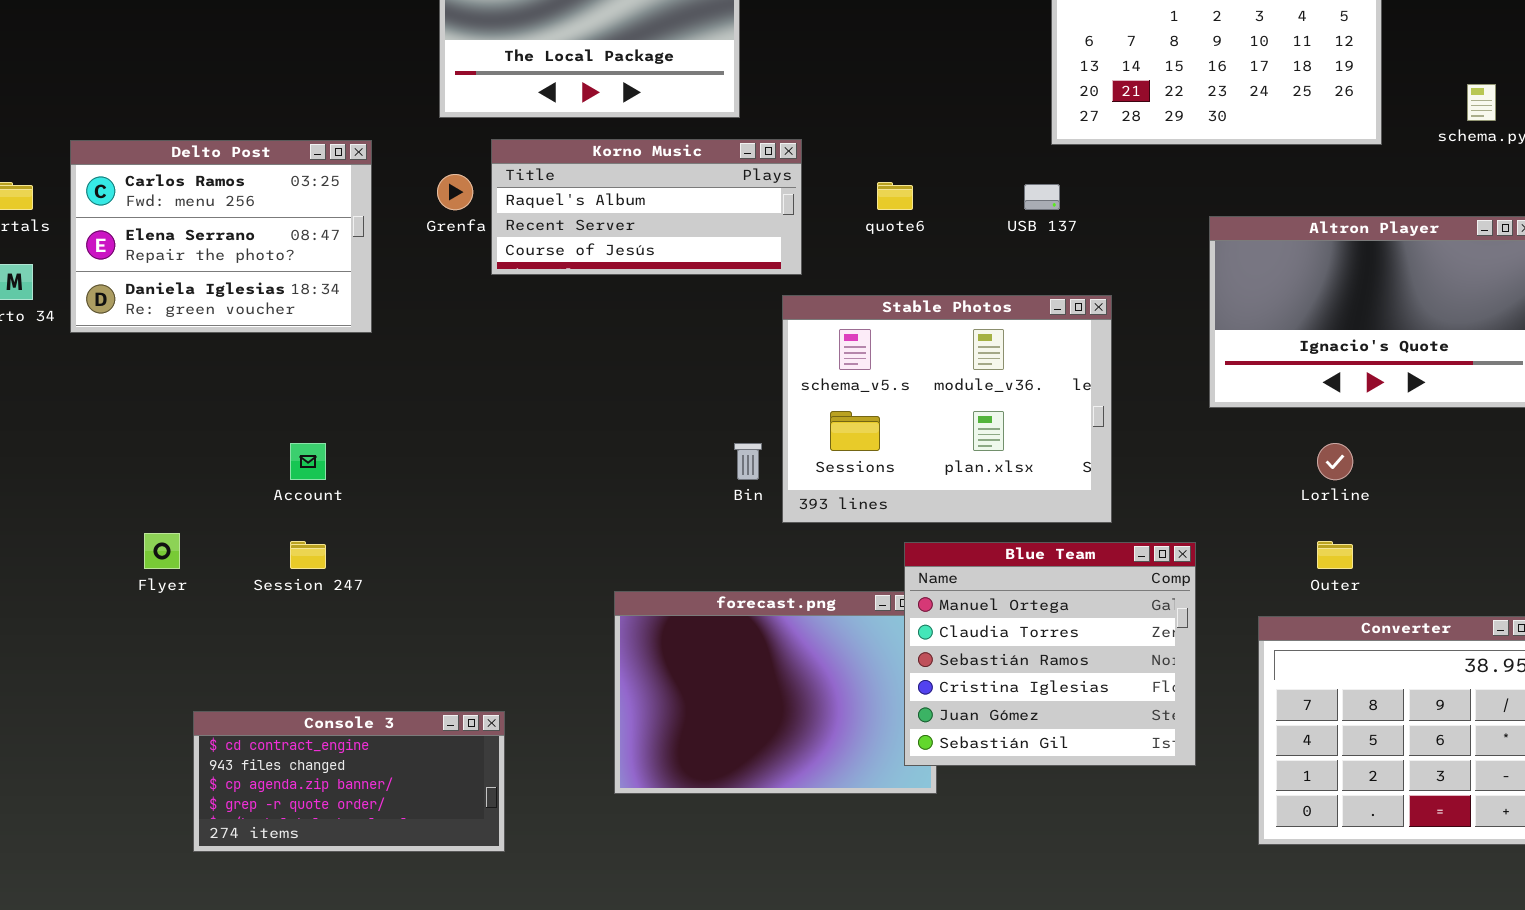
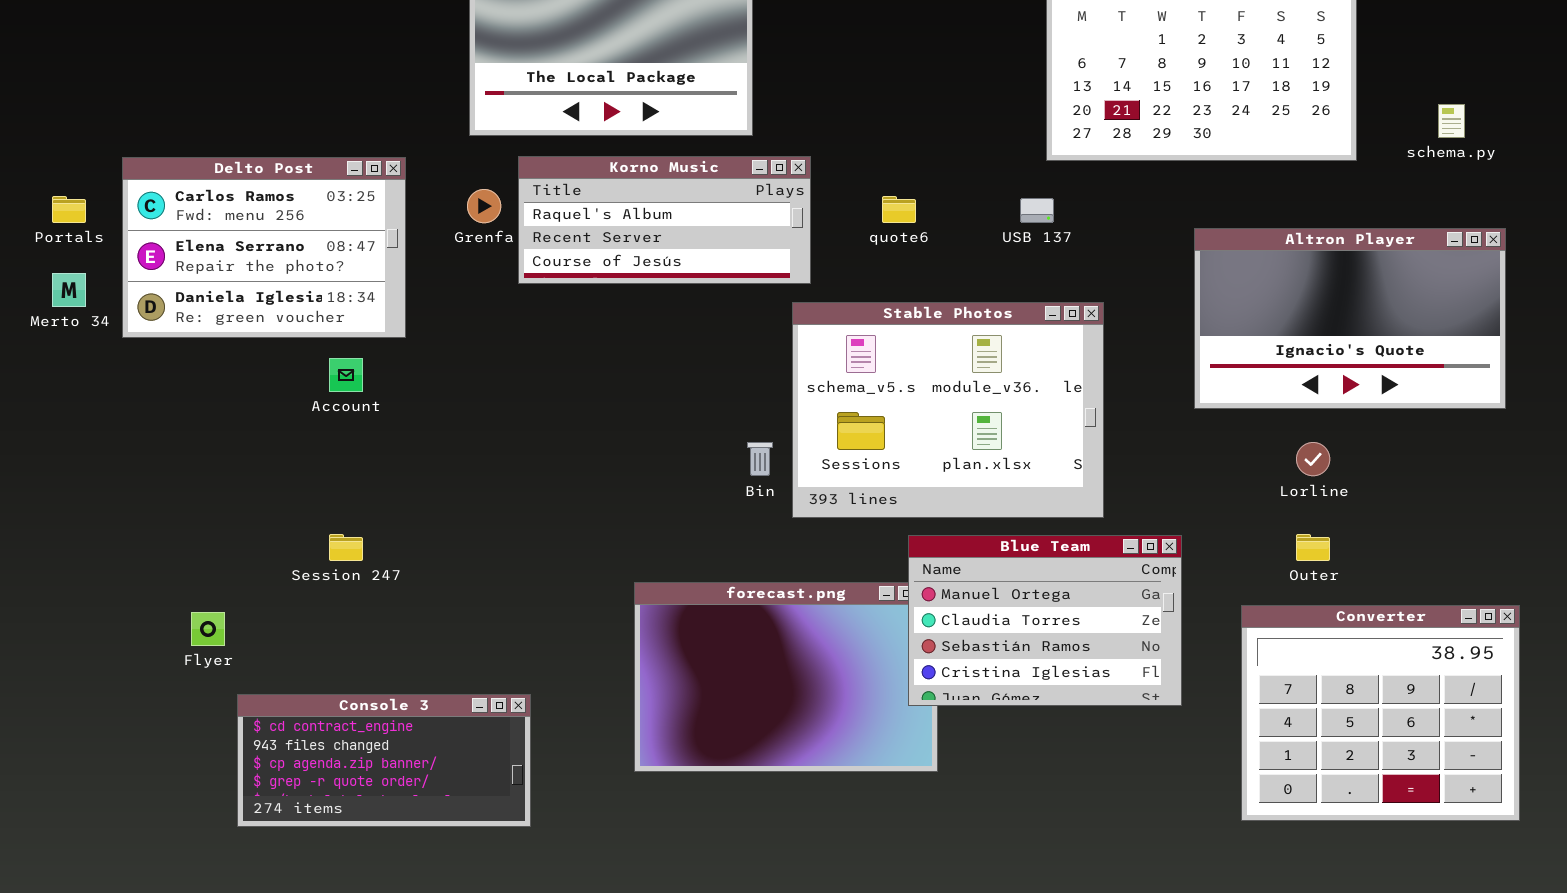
Account: [290,443,326,480] -> [329,358,363,392], moved
Flyer: [144,533,180,569] -> [191,612,225,646], moved
Blue Team: [904,542,1196,766] -> [908,535,1182,706], resized

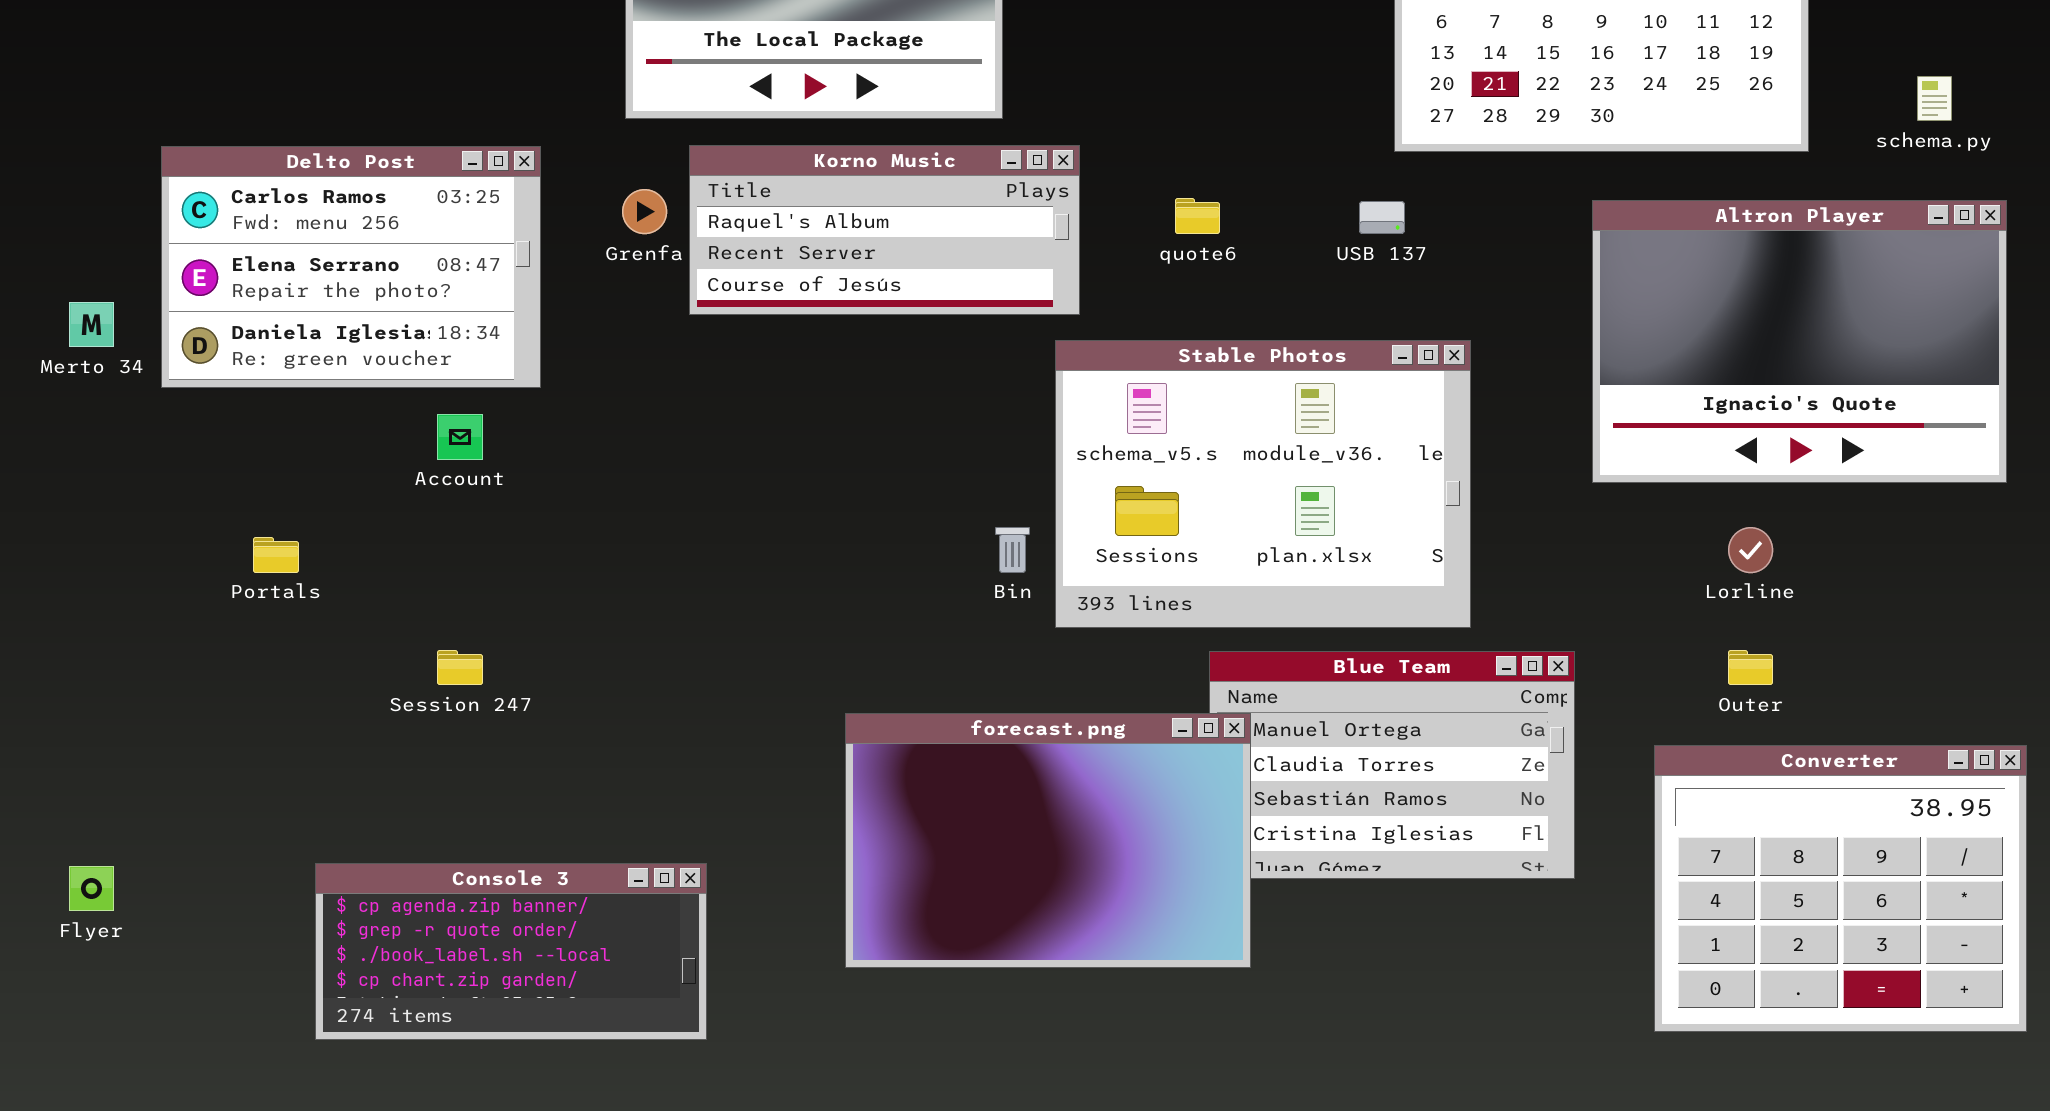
Portals: [52,196,86,223] -> [253,537,299,573], moved
Altron Player: [1194,228,1506,409] -> [1592,200,2007,483], resized
forecast.png: [634,582,938,772] -> [845,713,1251,968], raised
Flyer: [191,612,225,646] -> [69,866,114,911], moved
Console 3: [237,694,531,827] -> [315,863,707,1040], scrolled down 2 rows

